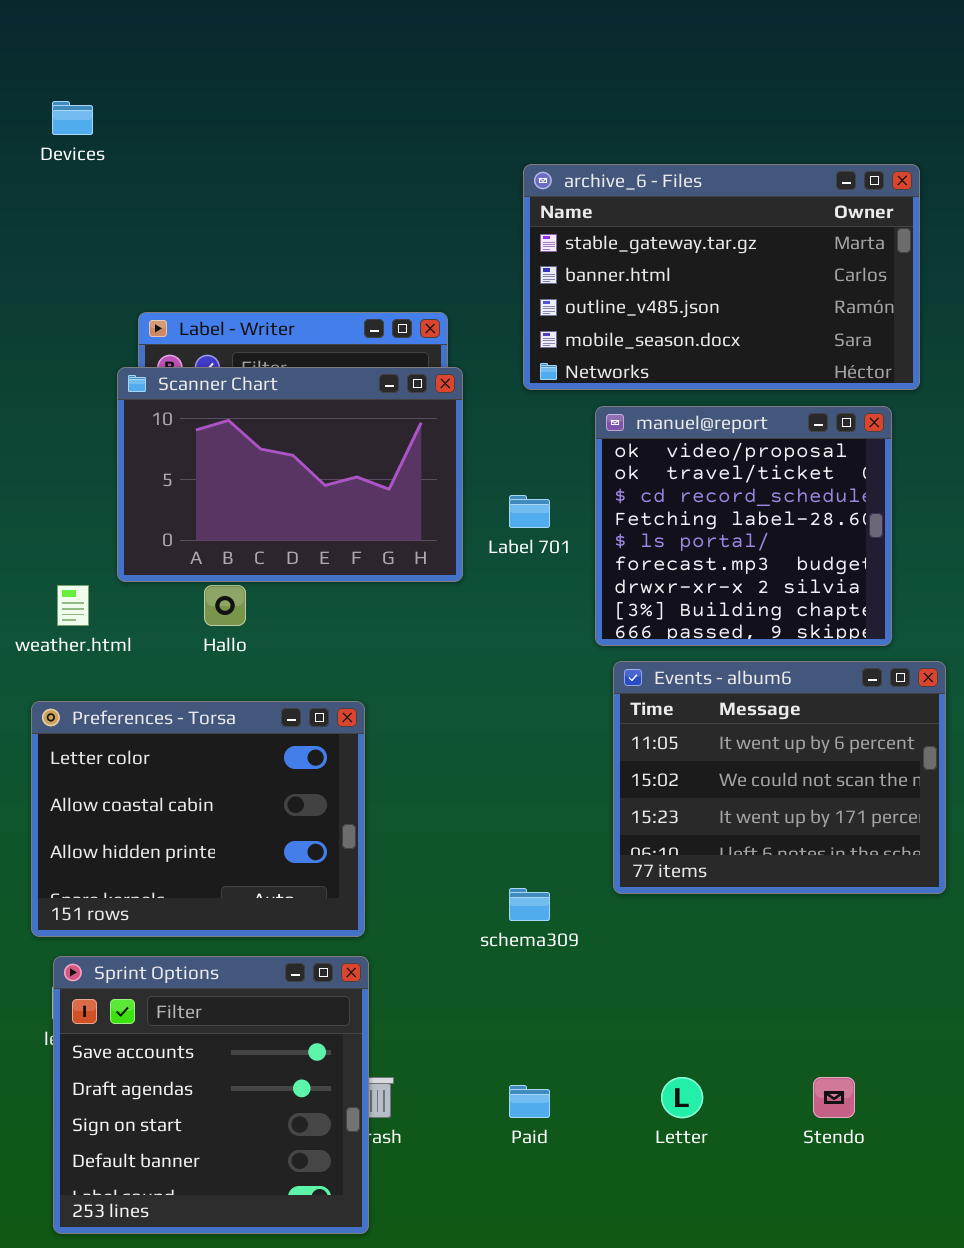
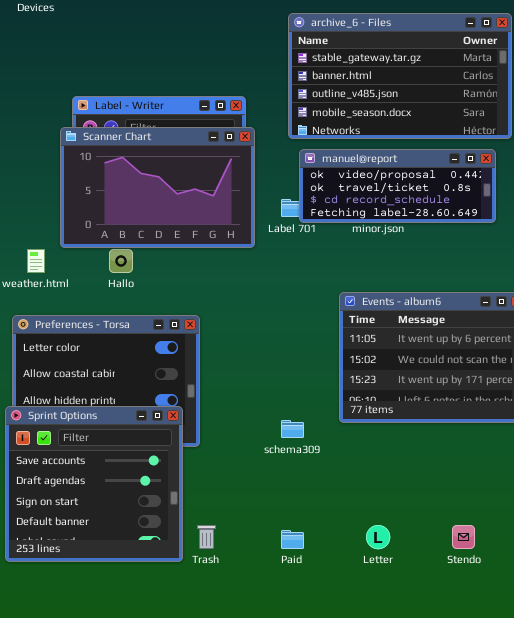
manuel@report: [595,406,892,646] -> [299,149,496,223], resized
Sprint Options: [53,956,369,1234] -> [5,406,183,562], moved

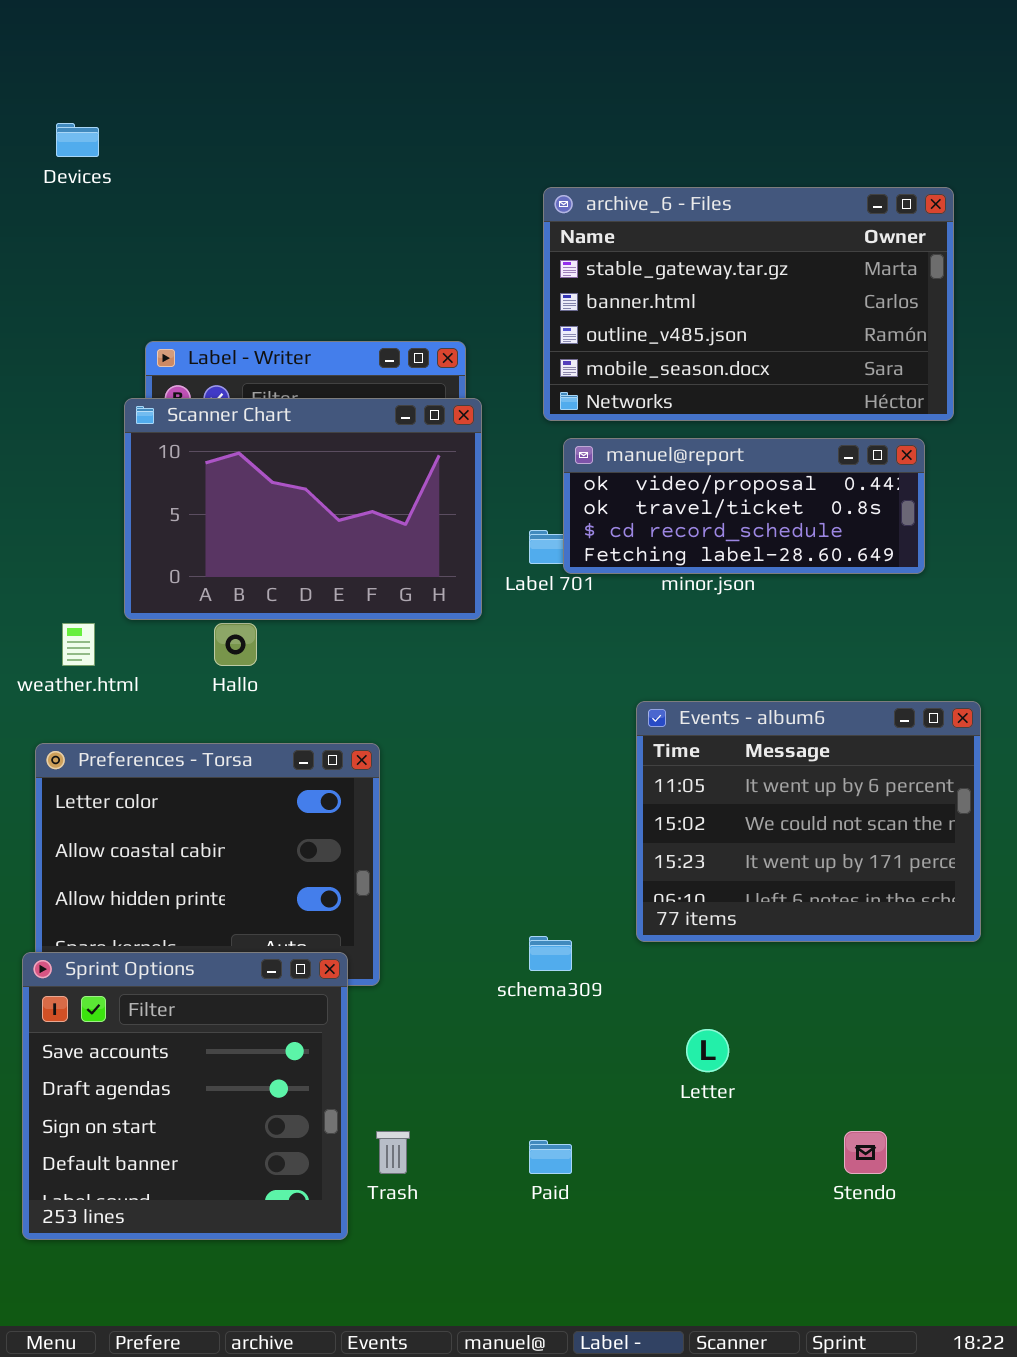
Sprint Options: [5,406,183,562] -> [22,952,348,1240], moved
Letter: [366,525,390,549] -> [686,1029,729,1072], moved

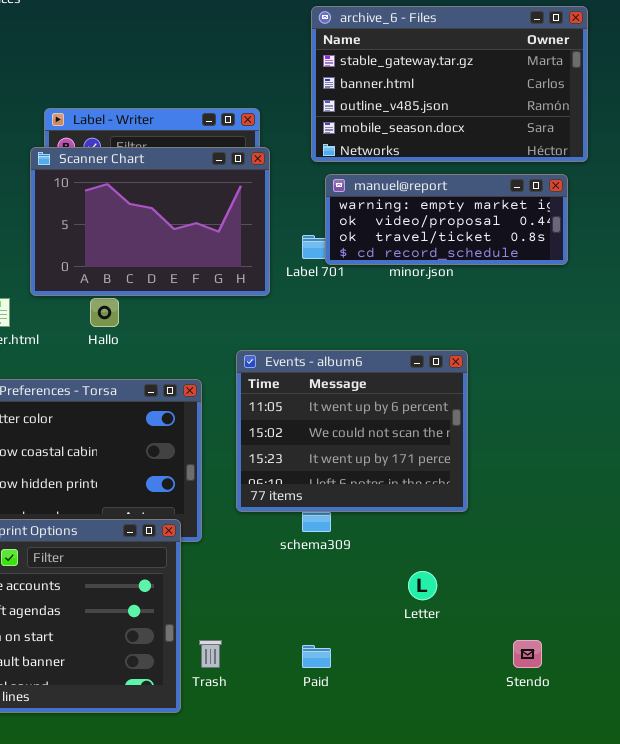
manuel@report: [563,438,925,574] -> [325,174,568,265], scrolled up 1 row
Events - album6: [636,701,981,942] -> [236,350,468,512], moved

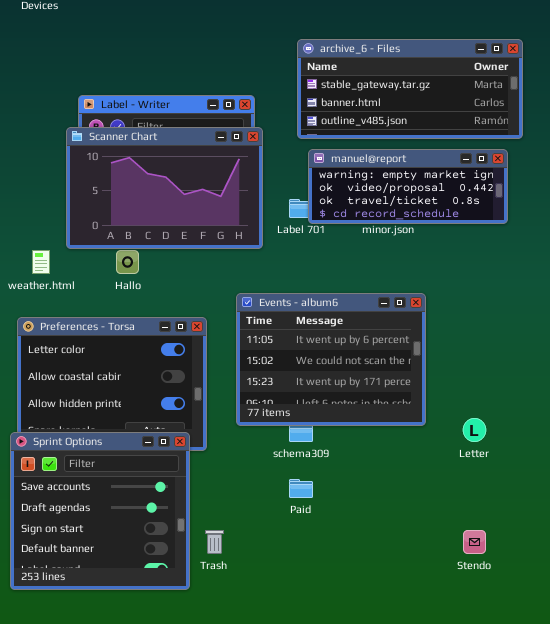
archive_6 - Files: [311,6,588,162] -> [297,39,523,139], resized
Letter: [408,571,437,600] -> [463,418,486,442], moved
Paid: [302,645,331,668] -> [289,479,313,498], moved

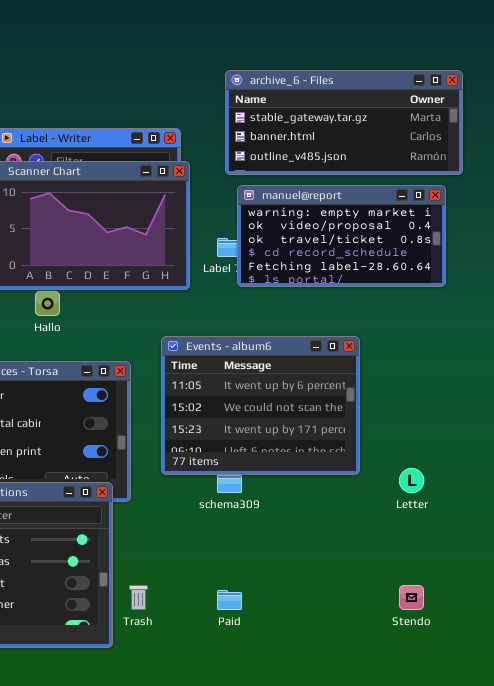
manuel@report: [308,149,508,224] -> [237,185,446,287], resized
Paid: [289,479,313,498] -> [217,590,242,610], moved

